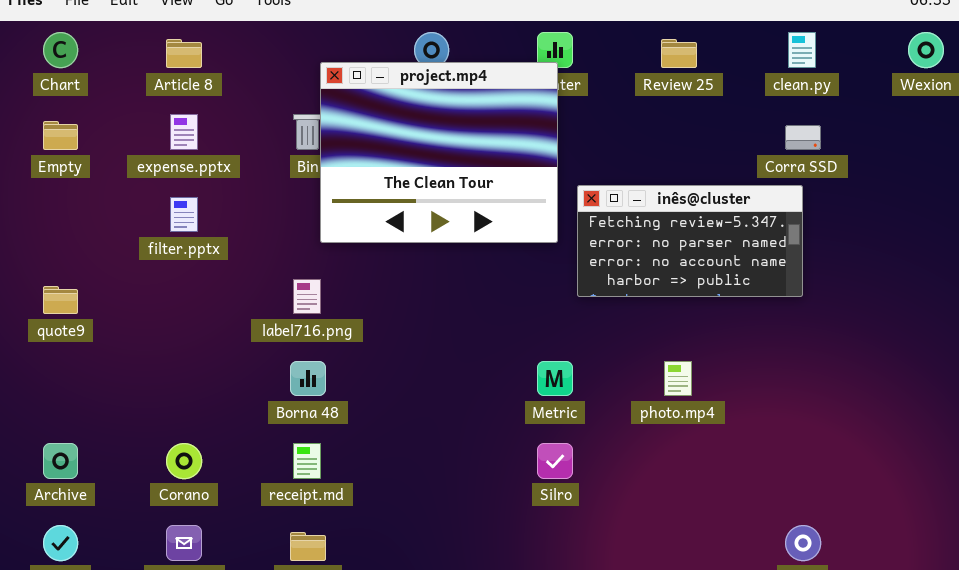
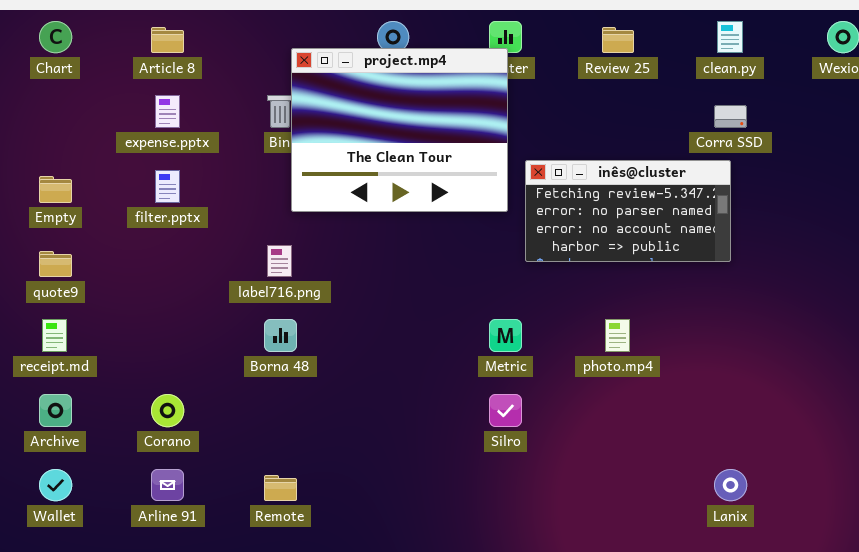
Empty: [43,121,78,150] -> [39,176,72,203], moved
receipt.md: [293,443,321,479] -> [42,319,67,352], moved

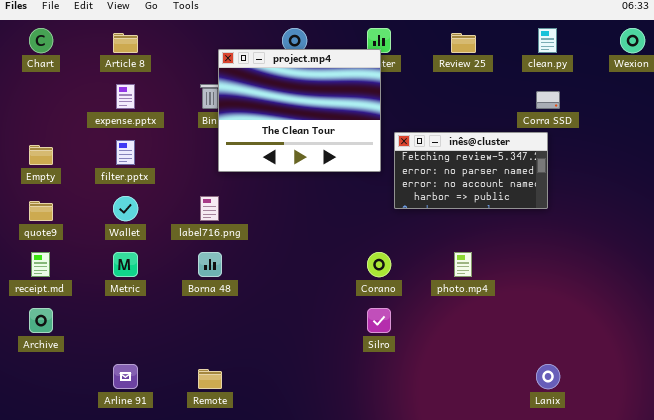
Metric: [489,319,522,352] -> [113,252,138,277], moved
Corano: [151,394,184,427] -> [367,252,391,277], moved
Wallet: [39,469,72,501] -> [113,196,138,221], moved

